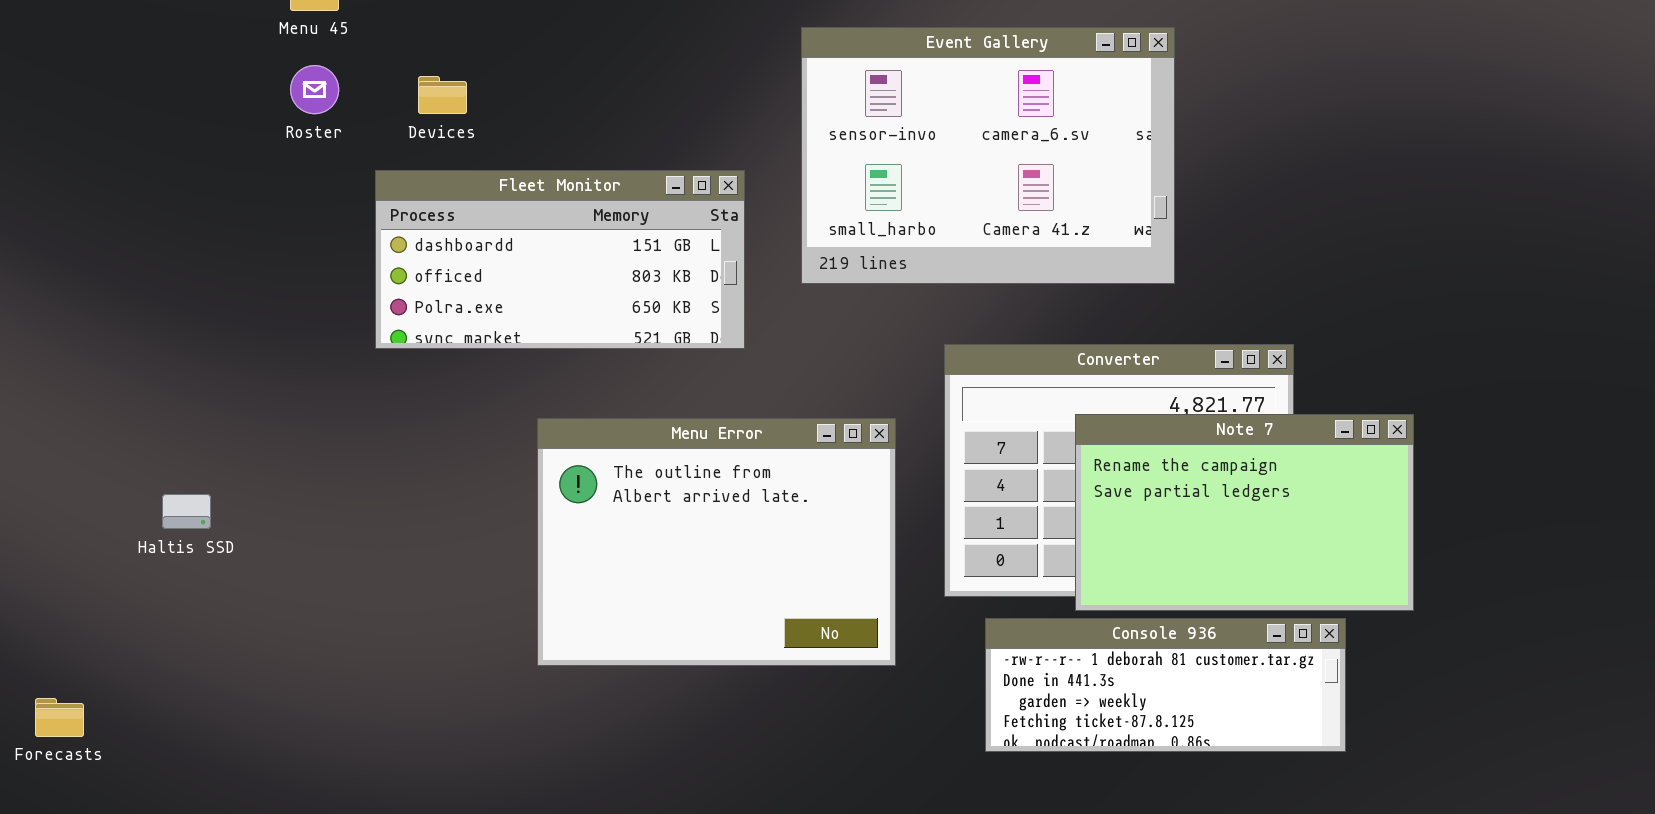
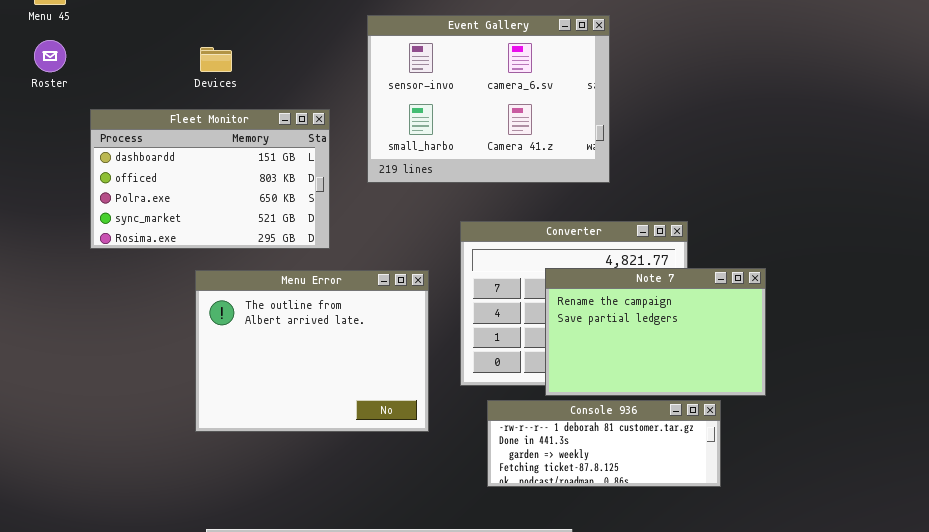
Devices: [418,76,467,114] -> [200,47,232,72], moved
Fleet Monitor: [375,170,745,349] -> [90,109,330,249], resized

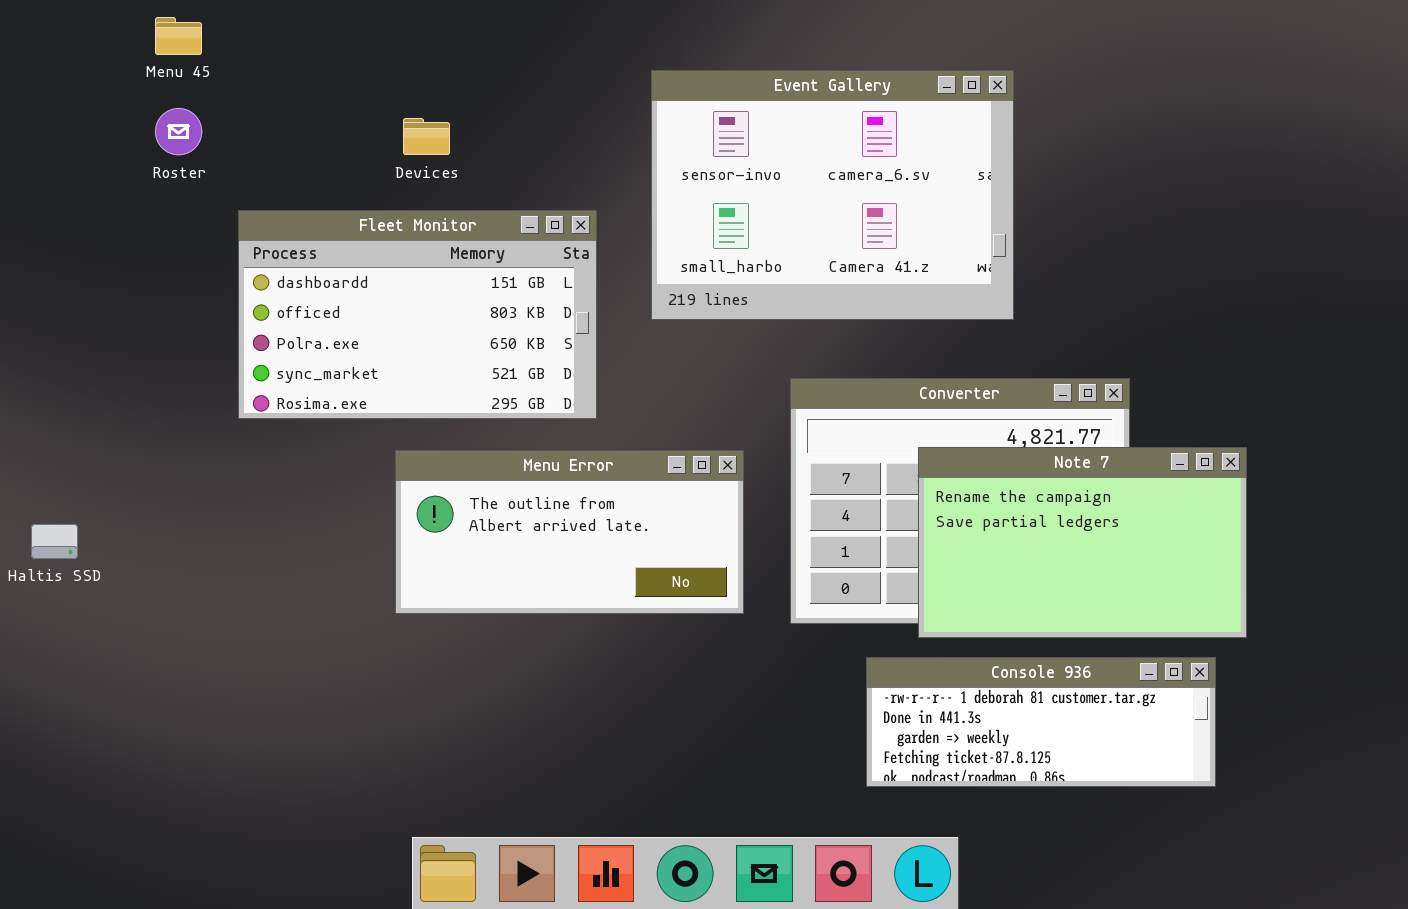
Menu Error: [195,270,429,432] -> [395,450,744,614], resized
Console 936: [487,400,721,487] -> [866,657,1216,787], moved

